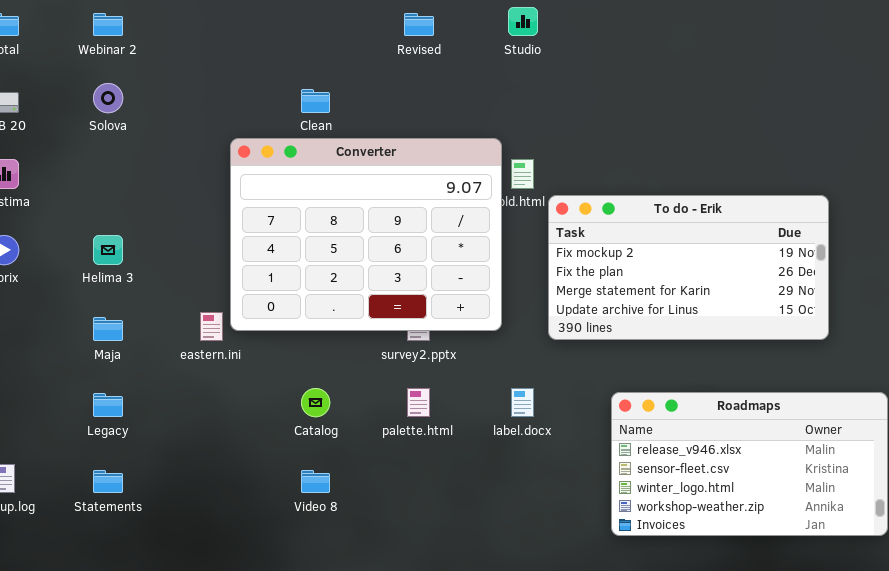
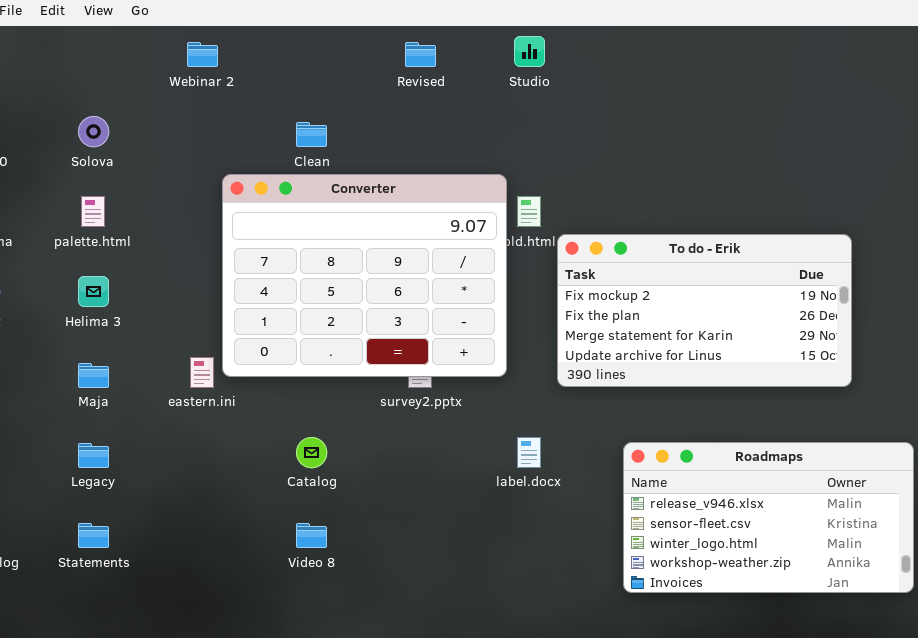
Webinar 2: [93,13,123,36] -> [187,42,218,67], moved
palette.html: [407,388,430,417] -> [81,196,105,227], moved

